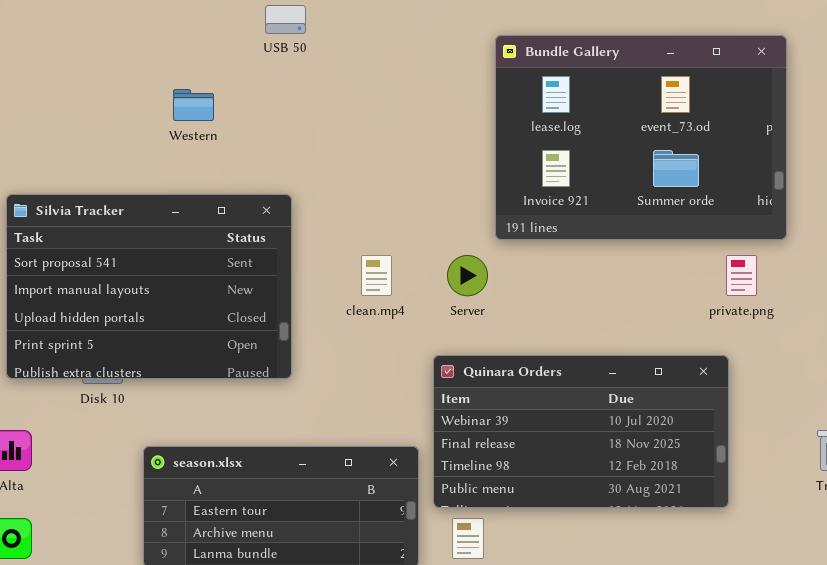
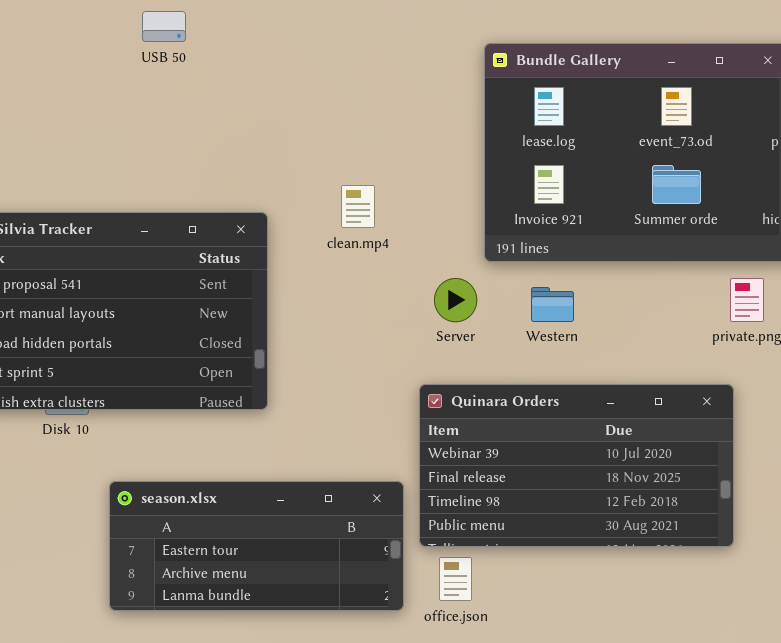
USB 50: [265,5,306,34] -> [142,11,186,42], moved
Western: [173,89,214,121] -> [531,287,574,322], moved
clean.mp4: [361,255,392,296] -> [341,185,375,228], moved

